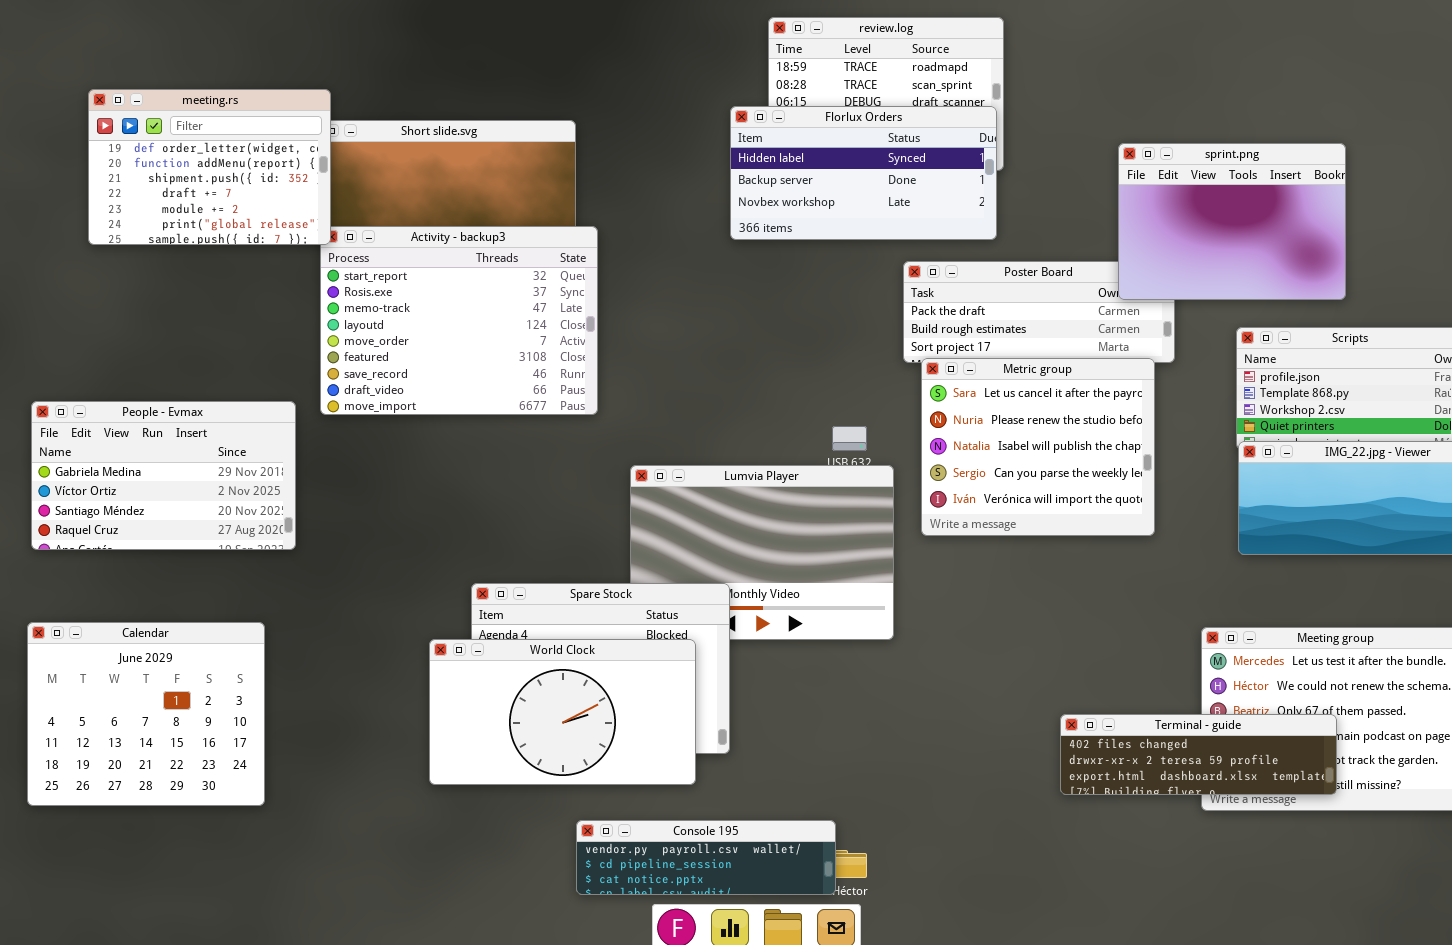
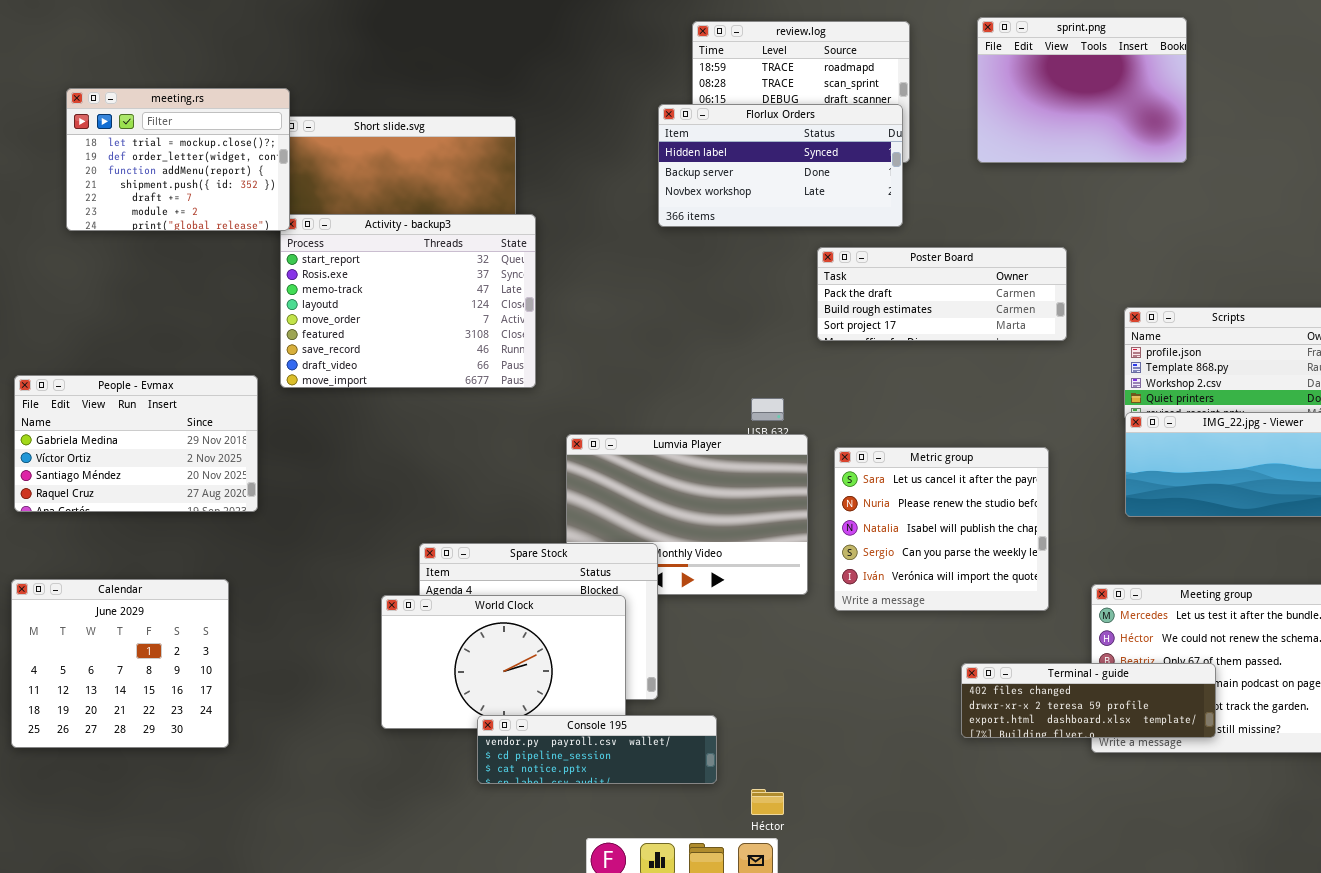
meeting.rs: [88,89,331,245] -> [66,88,290,231], scrolled up 1 row
sprint.png: [1118,143,1346,300] -> [977,17,1187,163], moved
Metric group: [921,358,1155,536] -> [834,447,1049,611], moved
Console 195: [576,820,836,895] -> [477,715,717,784], moved

